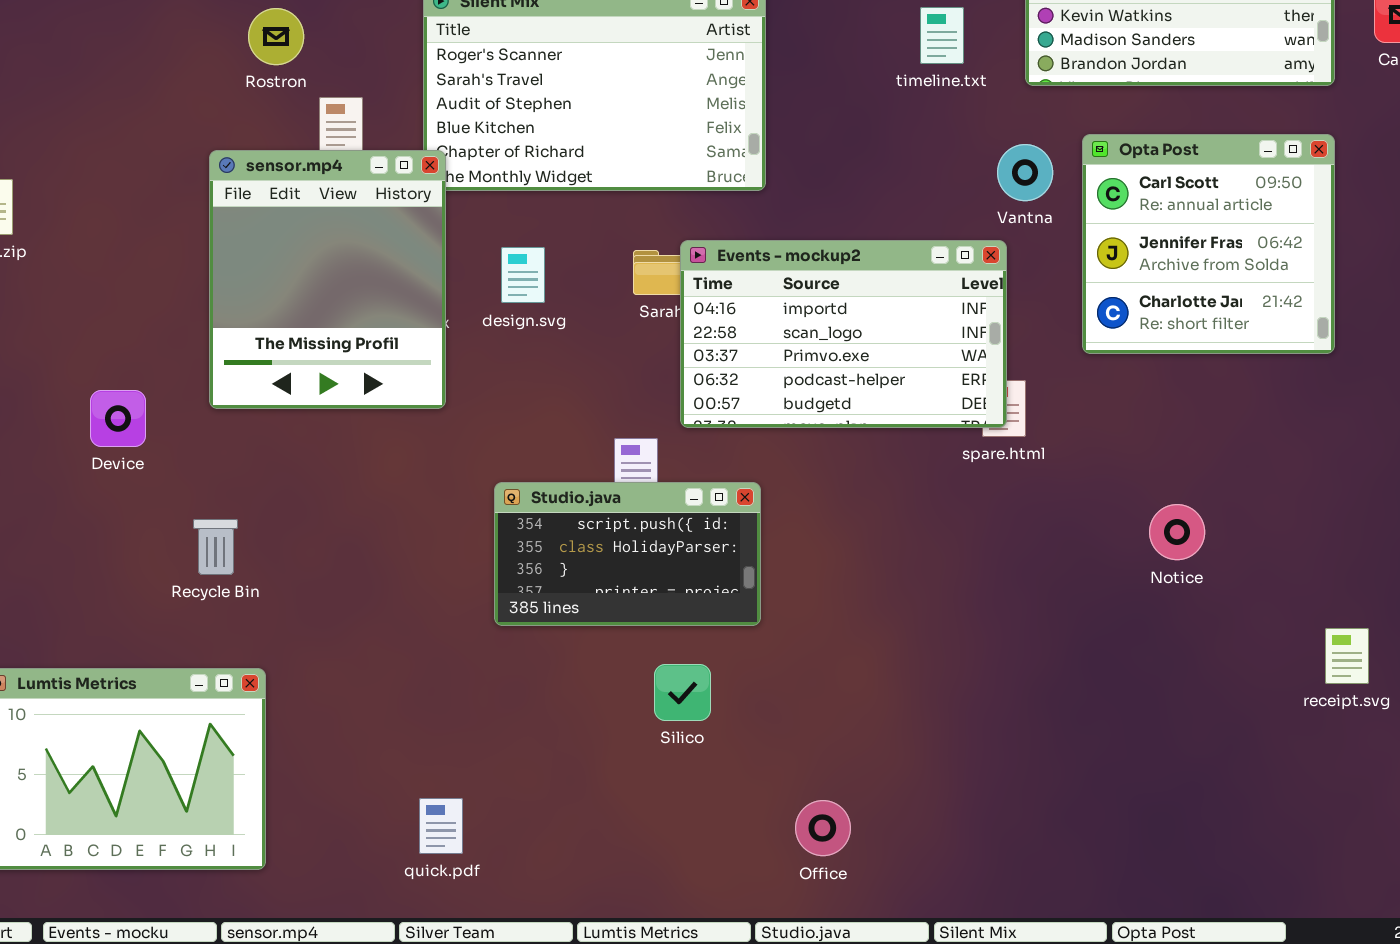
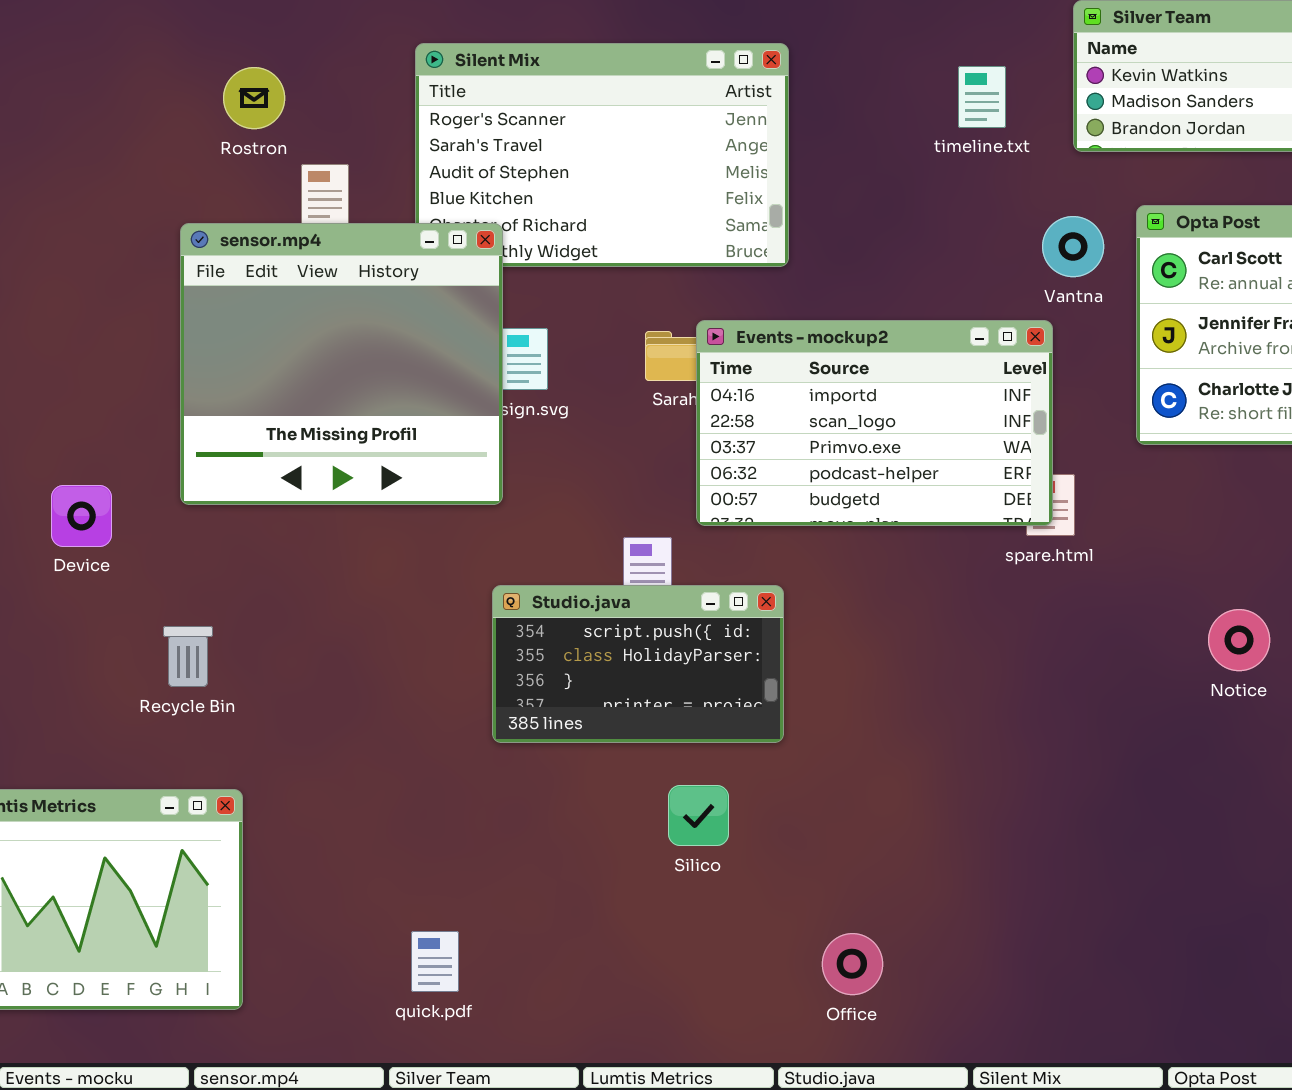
sensor.mp4: [209,150,446,409] -> [180,223,503,505], resized

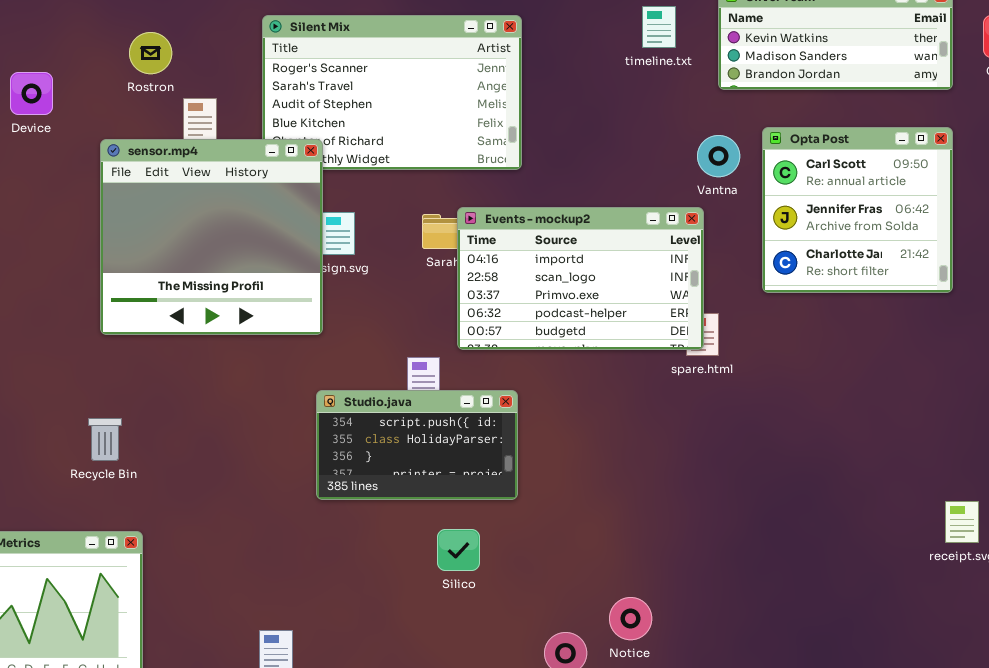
timeline.txt: [958,66,1006,128] -> [642,6,676,48], moved
Device: [51,485,112,547] -> [10,72,53,115], moved
Notice: [1208,609,1270,671] -> [609,597,652,640], moved

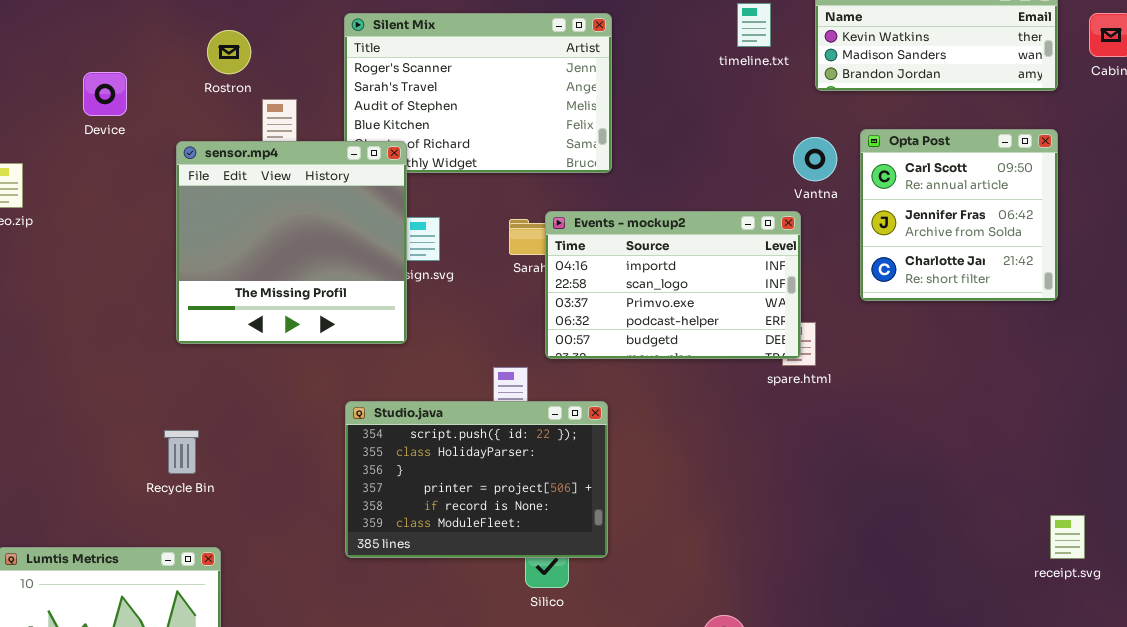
Studio.java: [316,390,518,500] -> [345,401,608,558], resized

